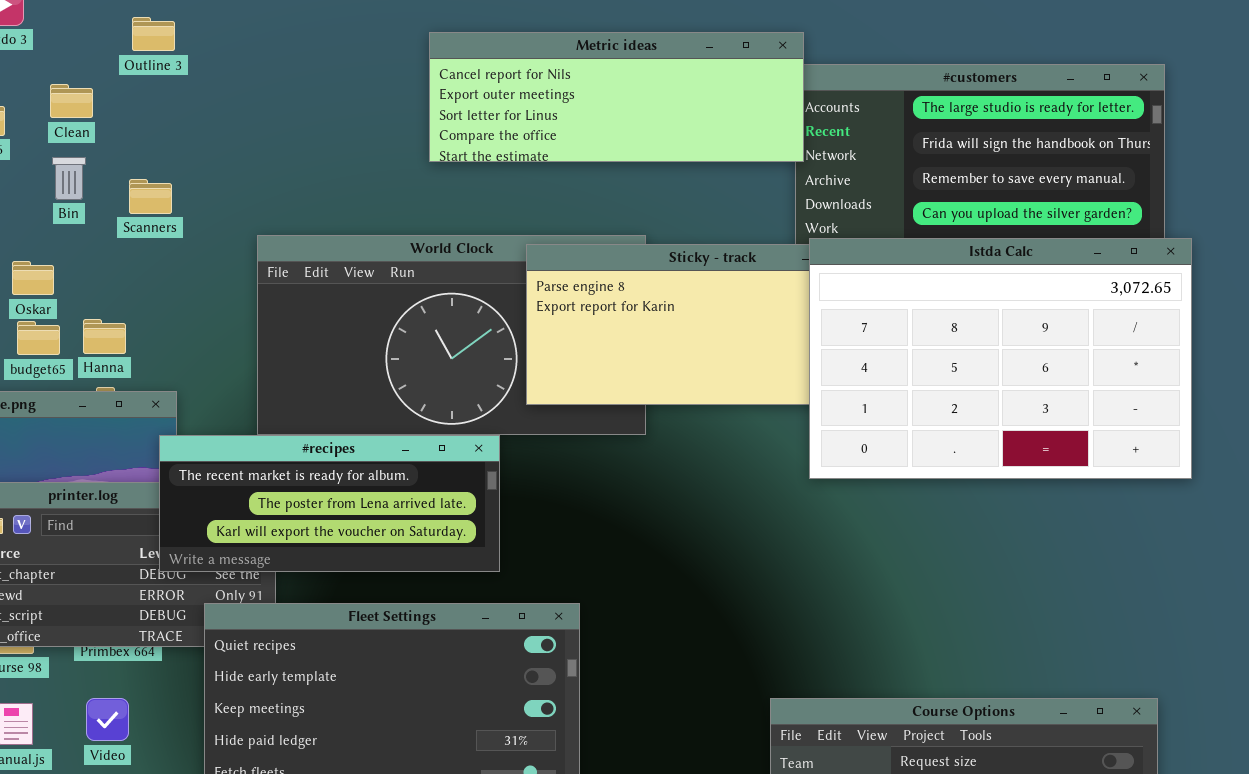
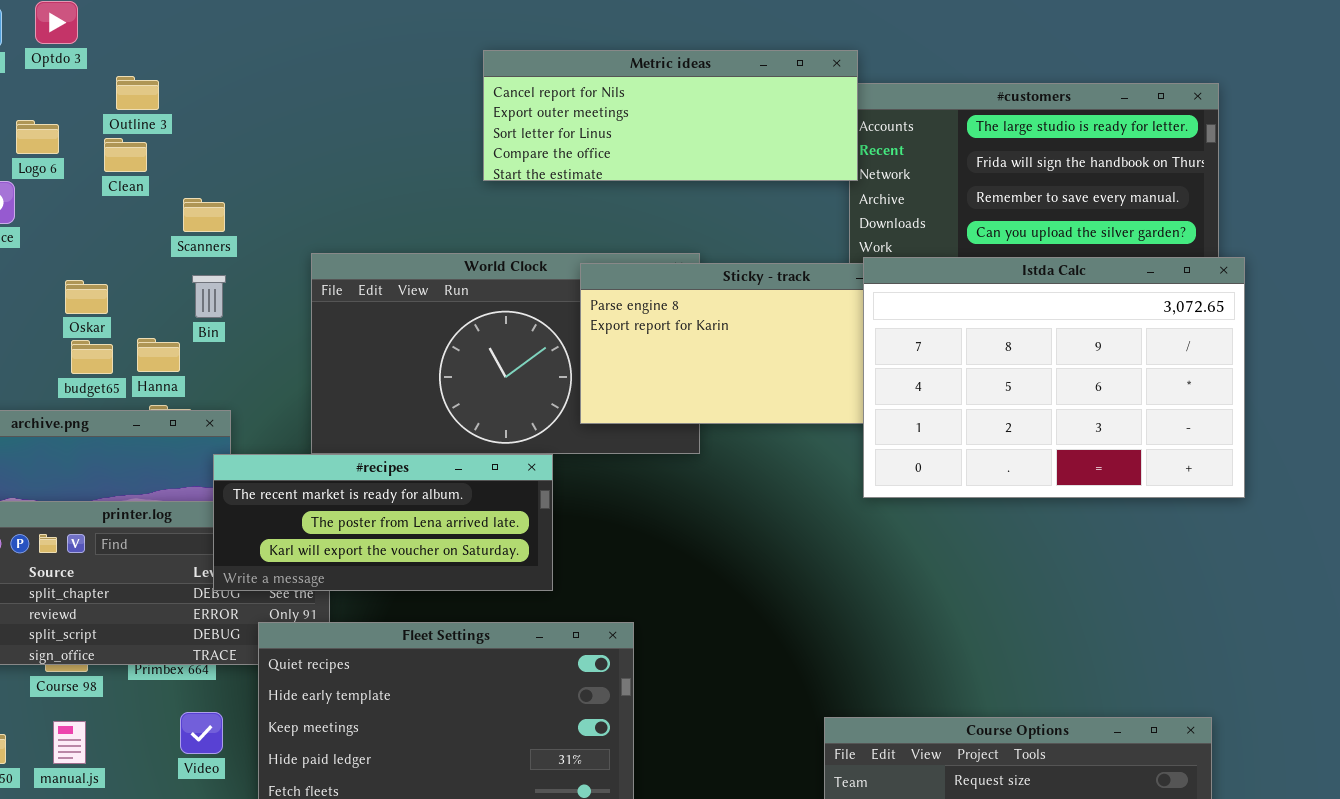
Outline 3: [132,17,175,51] -> [116,76,159,110], moved
Clean: [50,84,93,118] -> [104,138,147,172], moved
Bin: [52,157,86,200] -> [192,275,226,318], moved
Video: [86,698,129,741] -> [180,712,223,754], moved

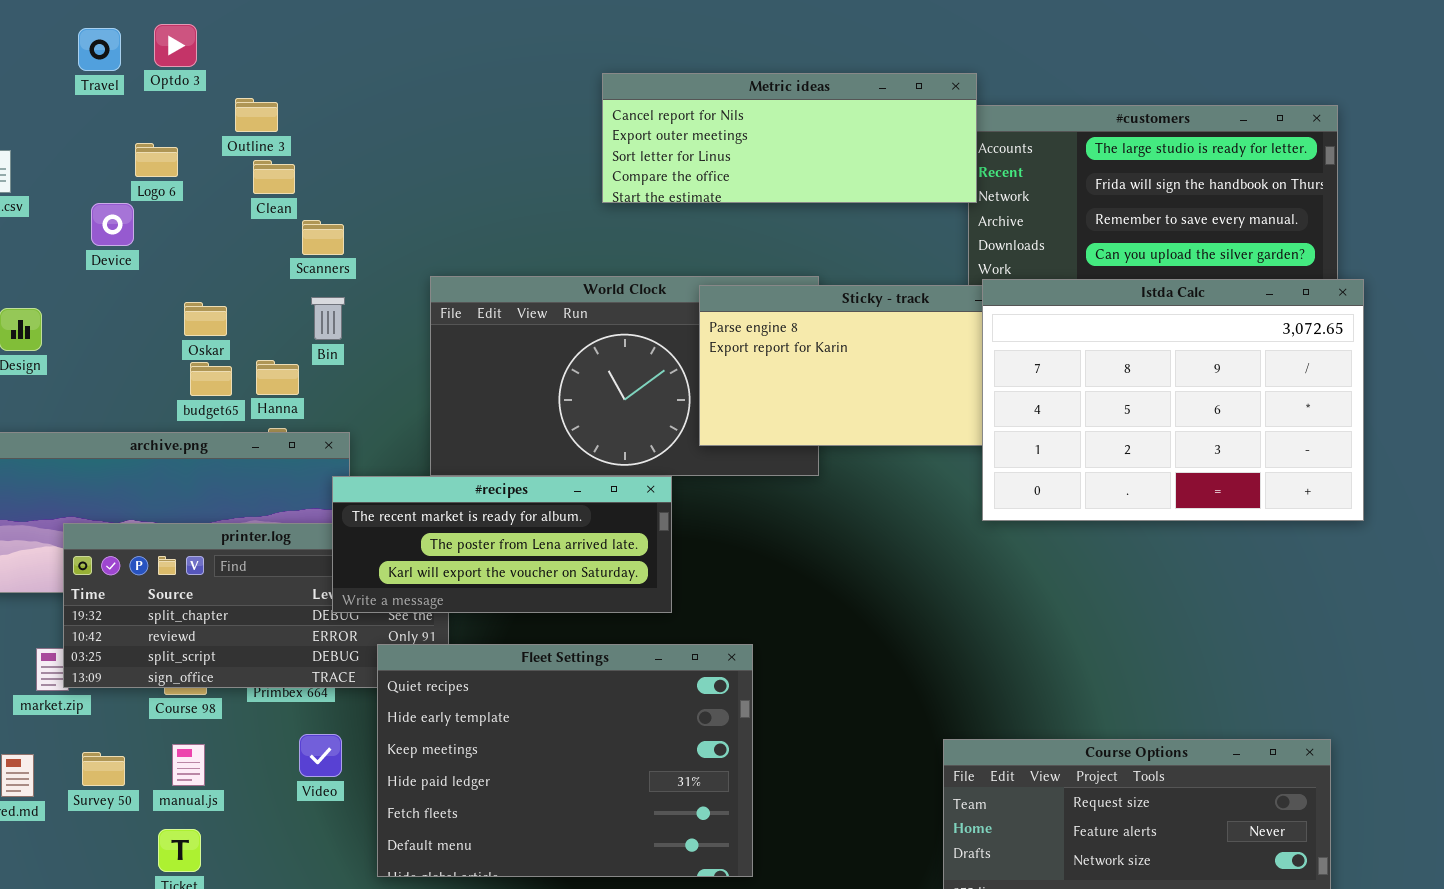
Clean: [104,138,147,172] -> [253,160,295,194], moved

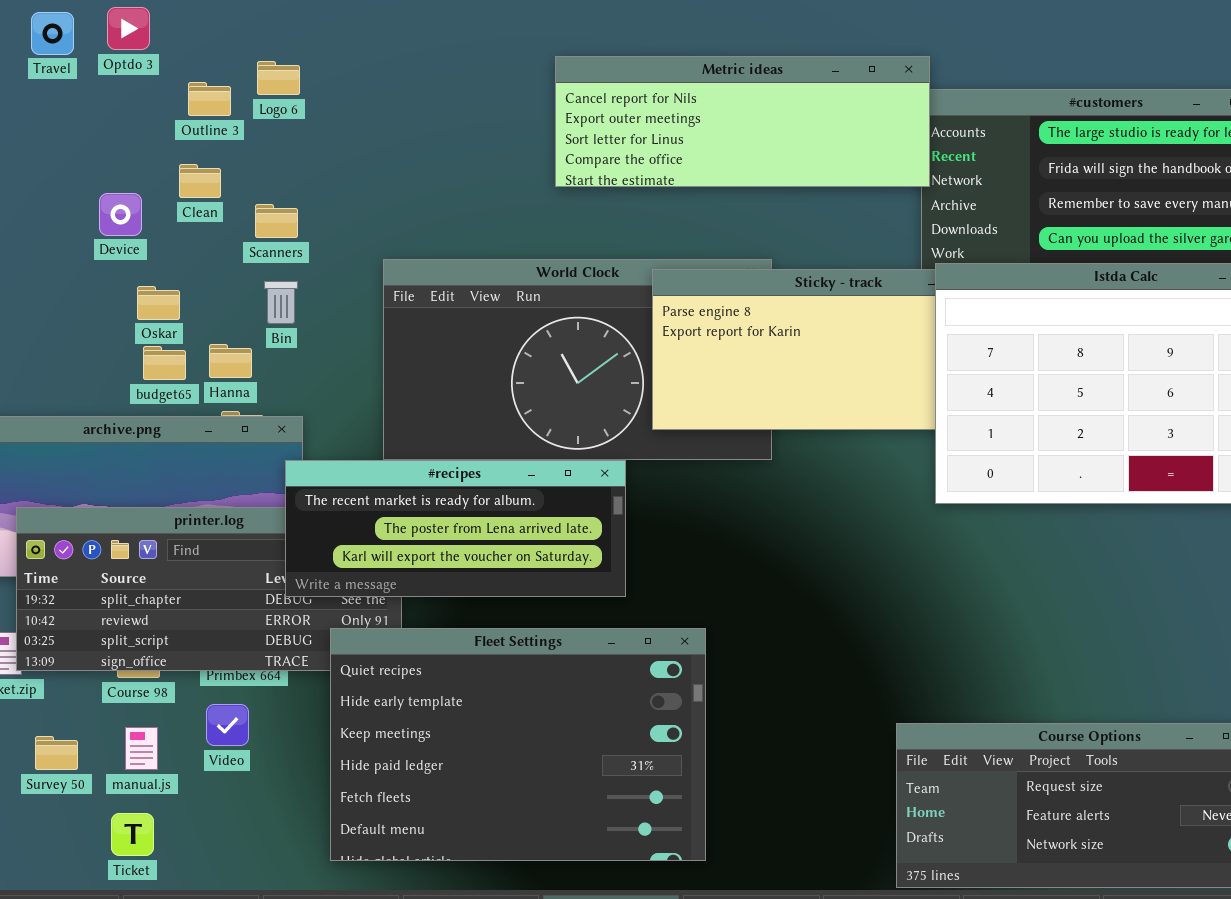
Logo 6: [135,143,178,177] -> [257,61,300,95], moved
Clean: [253,160,295,194] -> [179,164,221,198], moved
Device: [91,203,134,246] -> [99,193,142,236], moved
Video: [299,734,342,777] -> [206,704,249,746], moved

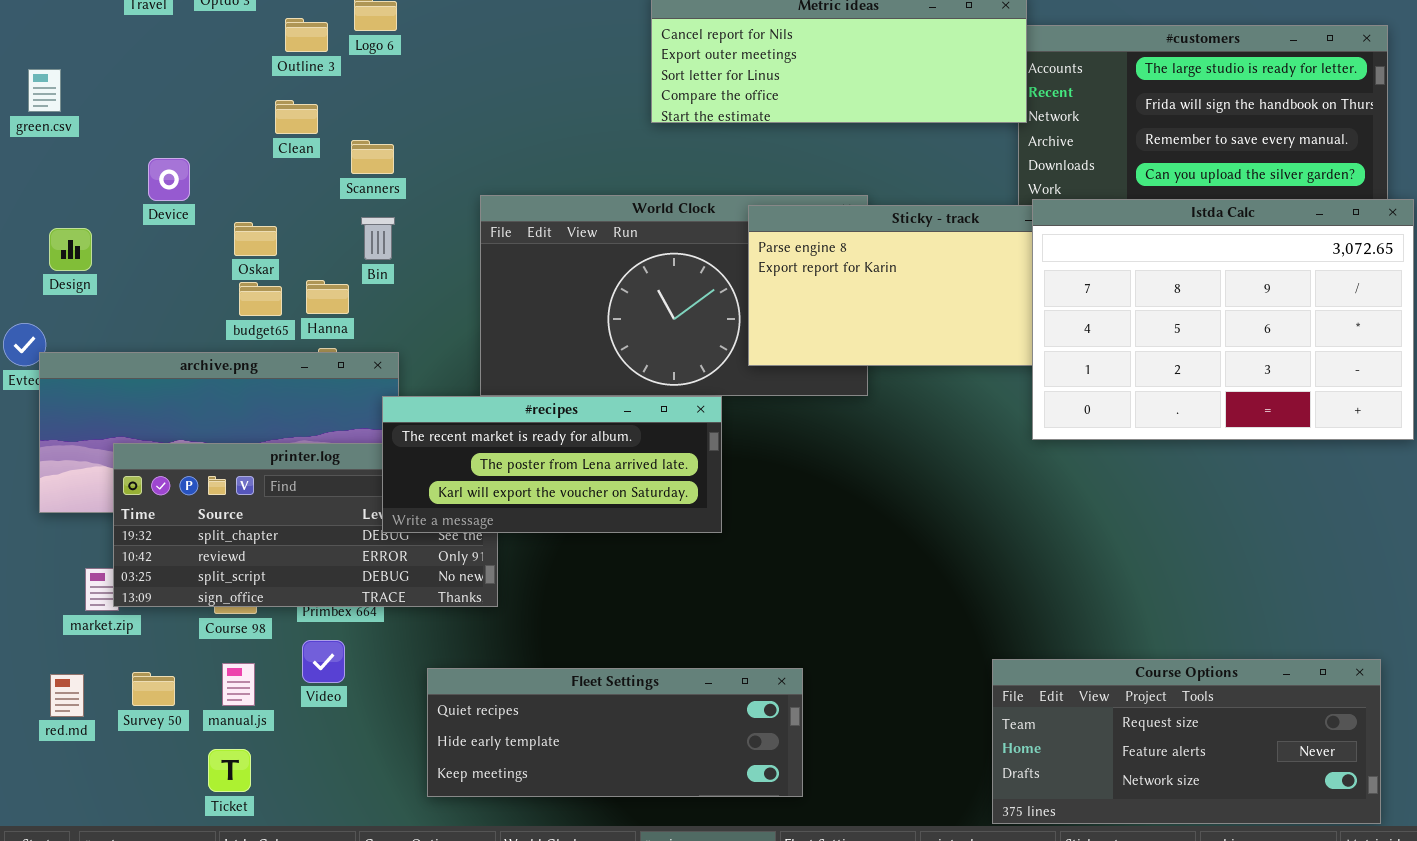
Device: [99,193,142,236] -> [148,158,190,201], moved
Fleet Settings: [330,628,706,861] -> [427,668,803,797], resized

